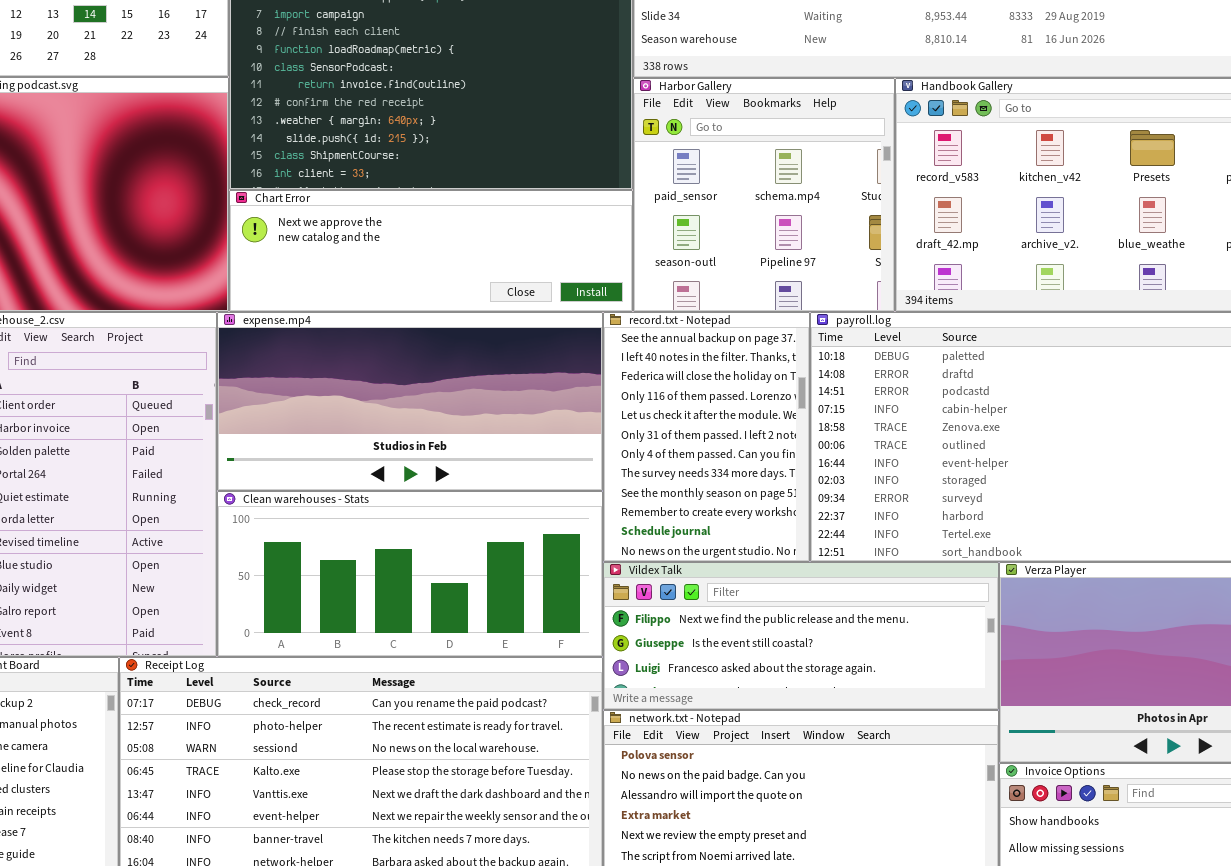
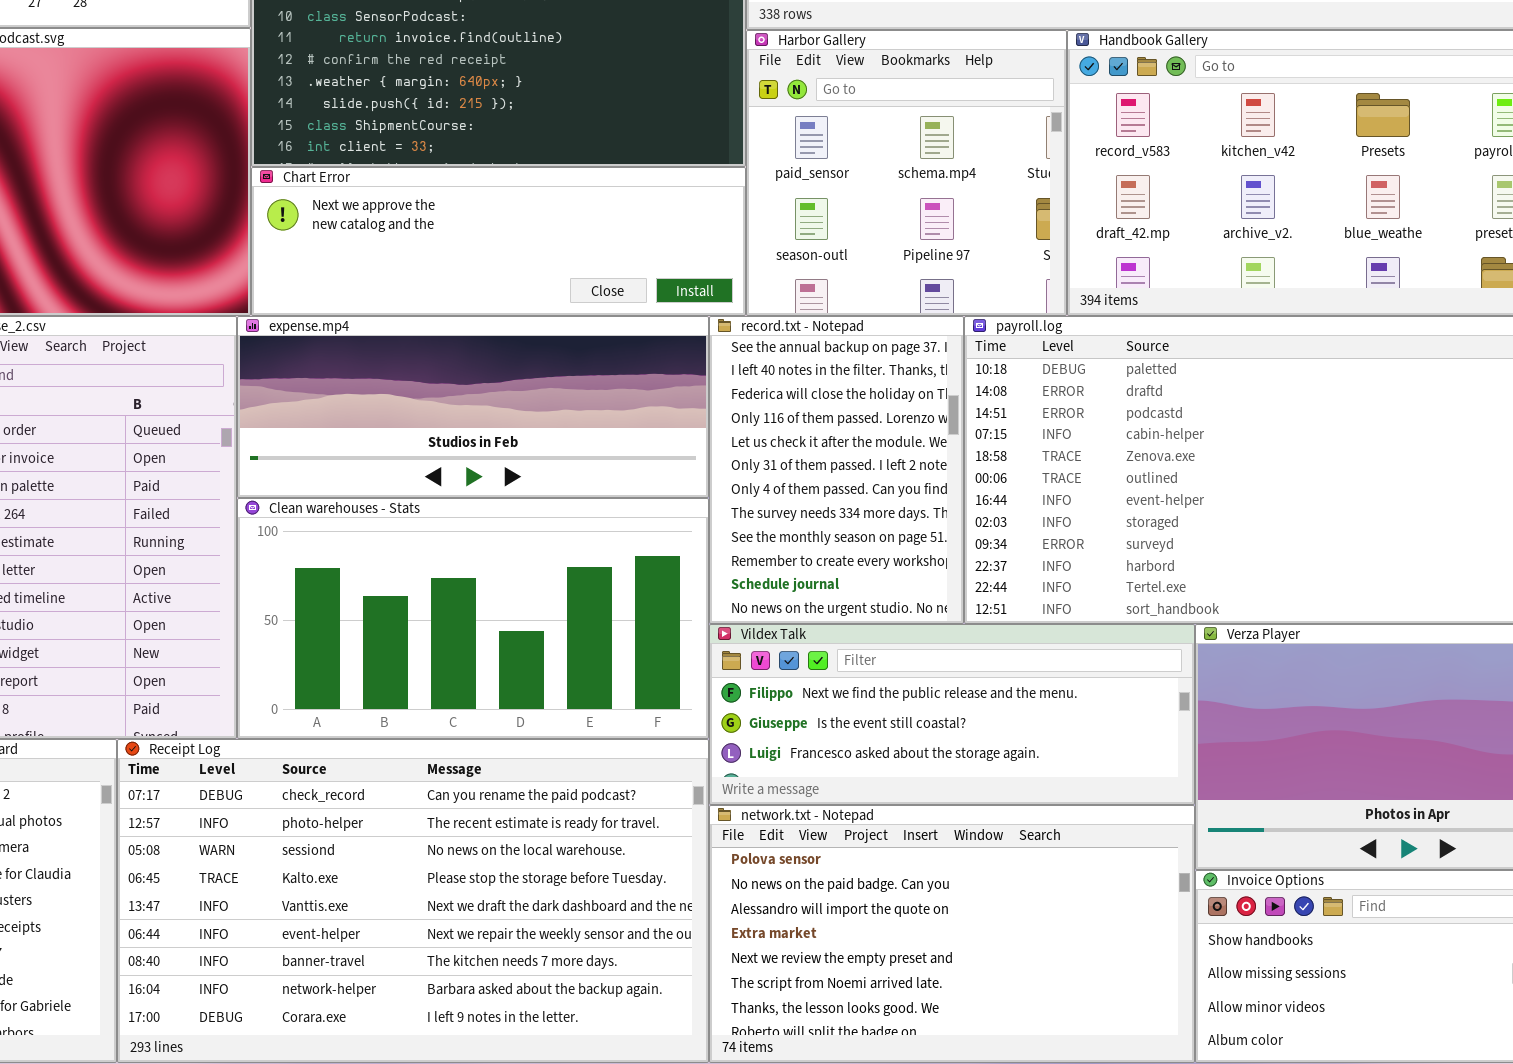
expense.mp4: [217,312,603,491] -> [237,316,709,498], resized
Clean warehouses - Stats: [217,491,603,657] -> [237,498,709,739], resized

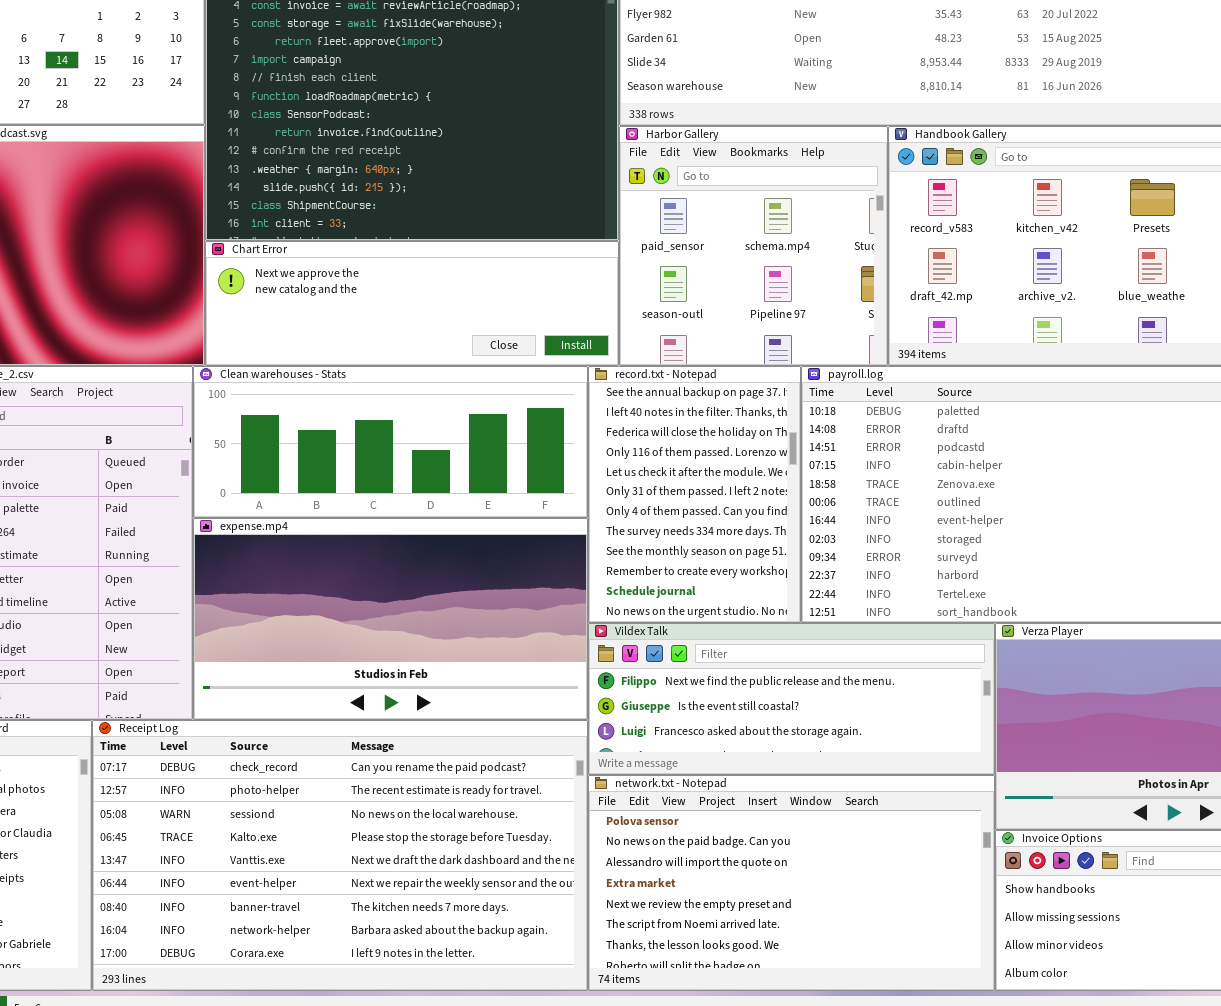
expense.mp4: [237,316,709,498] -> [193,518,588,720], moved, resized
Clean warehouses - Stats: [237,498,709,739] -> [193,366,588,518], moved, resized

